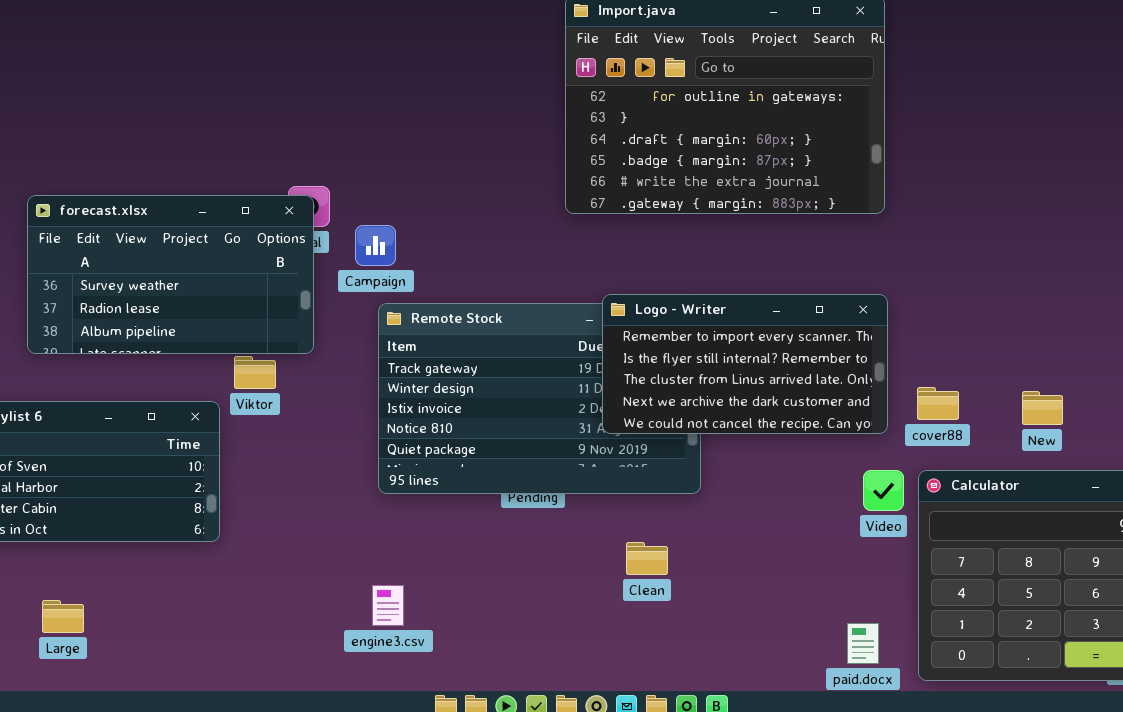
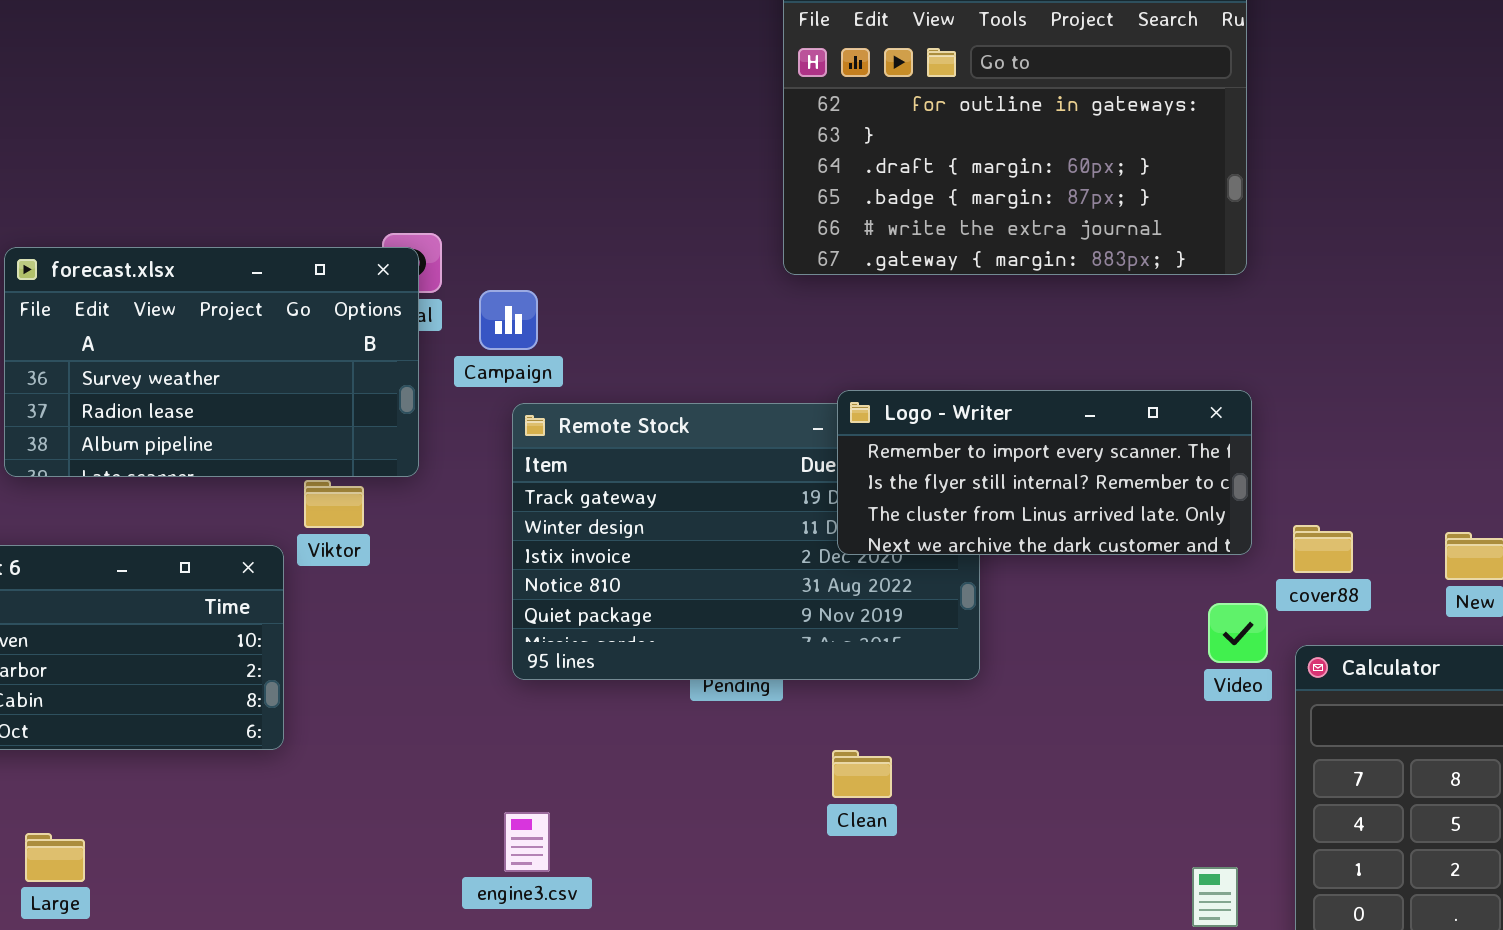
Logo - Writer: [602,294,888,434] -> [837,390,1252,555], resized
Video: [863,470,904,511] -> [1208,603,1268,663], moved
Clean: [626,542,668,575] -> [832,750,892,798], moved

